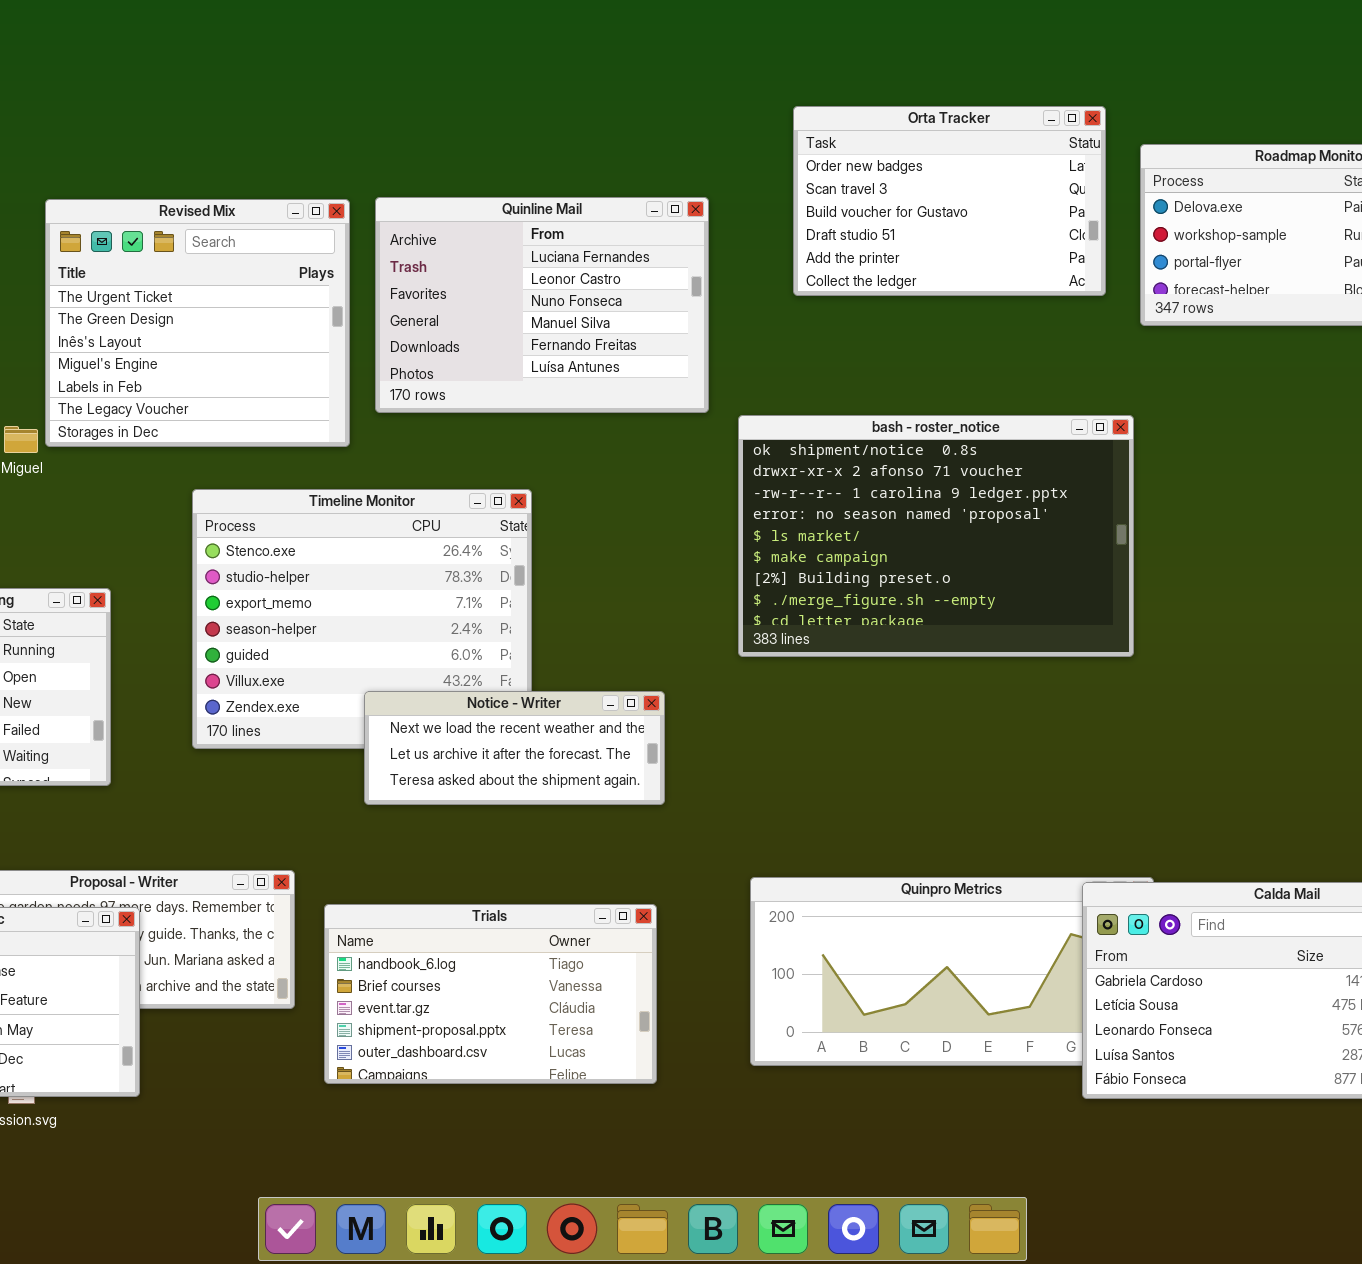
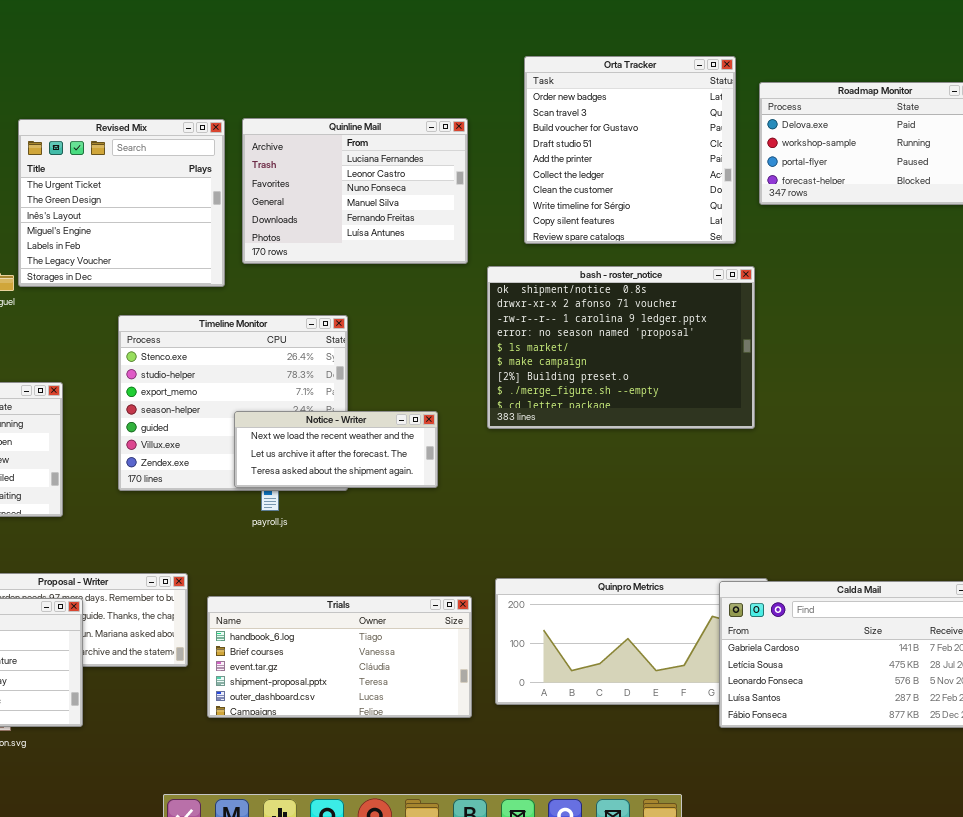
Orta Tracker: [793,106,1106,296] -> [524,56,736,244], resized
Notice - Writer: [364,691,665,805] -> [234,411,438,488], moved
Trials: [324,904,657,1084] -> [207,596,472,718], resized

